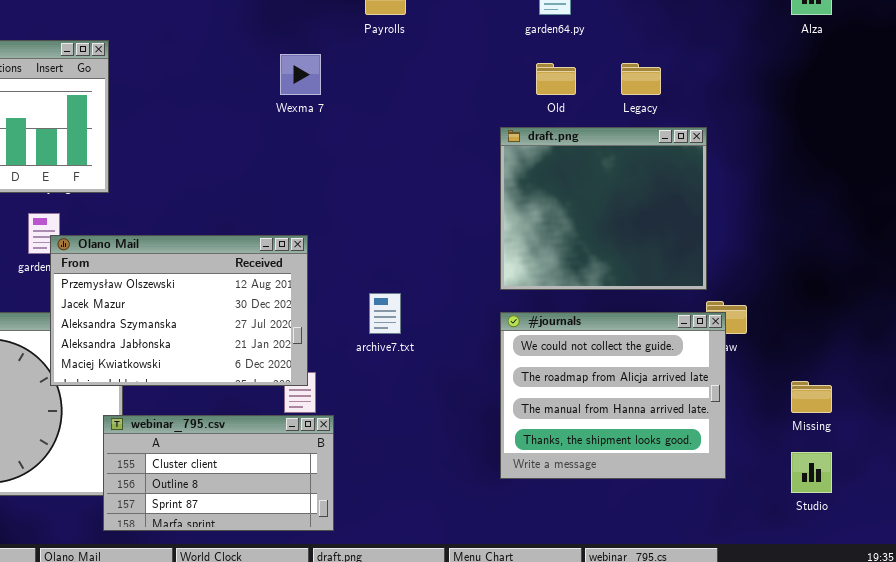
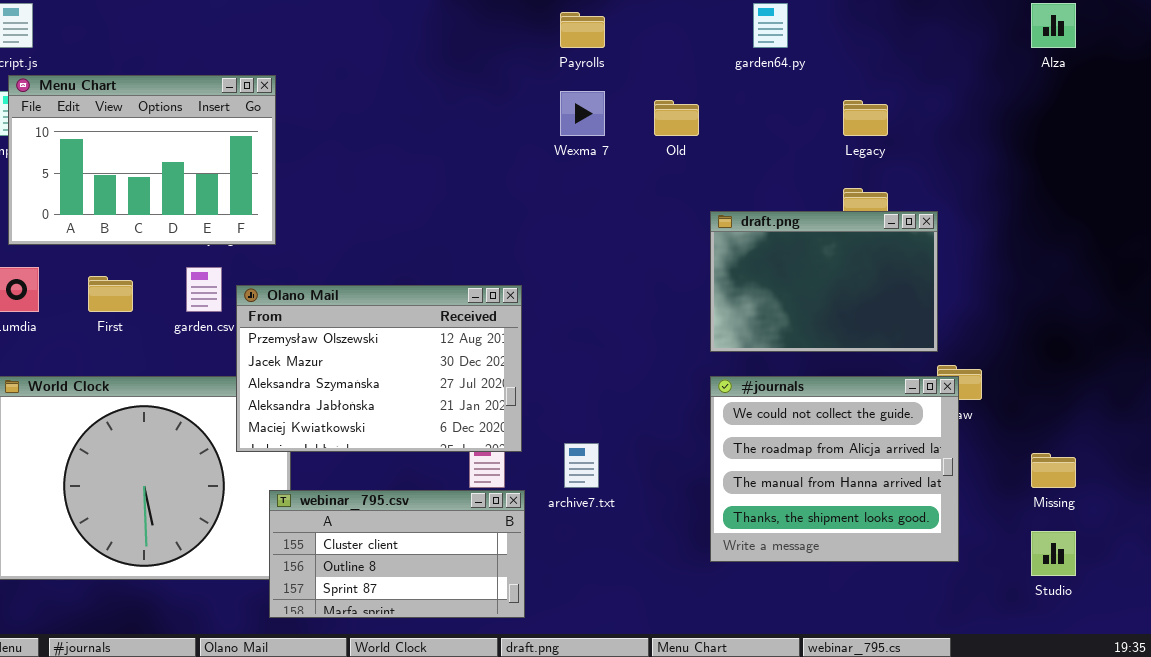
Wexma 7: [280,54,321,95] -> [560,91,605,136], moved
Old: [536,63,576,95] -> [654,100,699,136], moved
draft.png: [500,127,707,290] -> [710,211,938,352], resized
Olano Mail: [50,235,308,386] -> [236,285,522,452], moved
archive7.txt: [369,293,401,334] -> [564,443,599,488], moved

